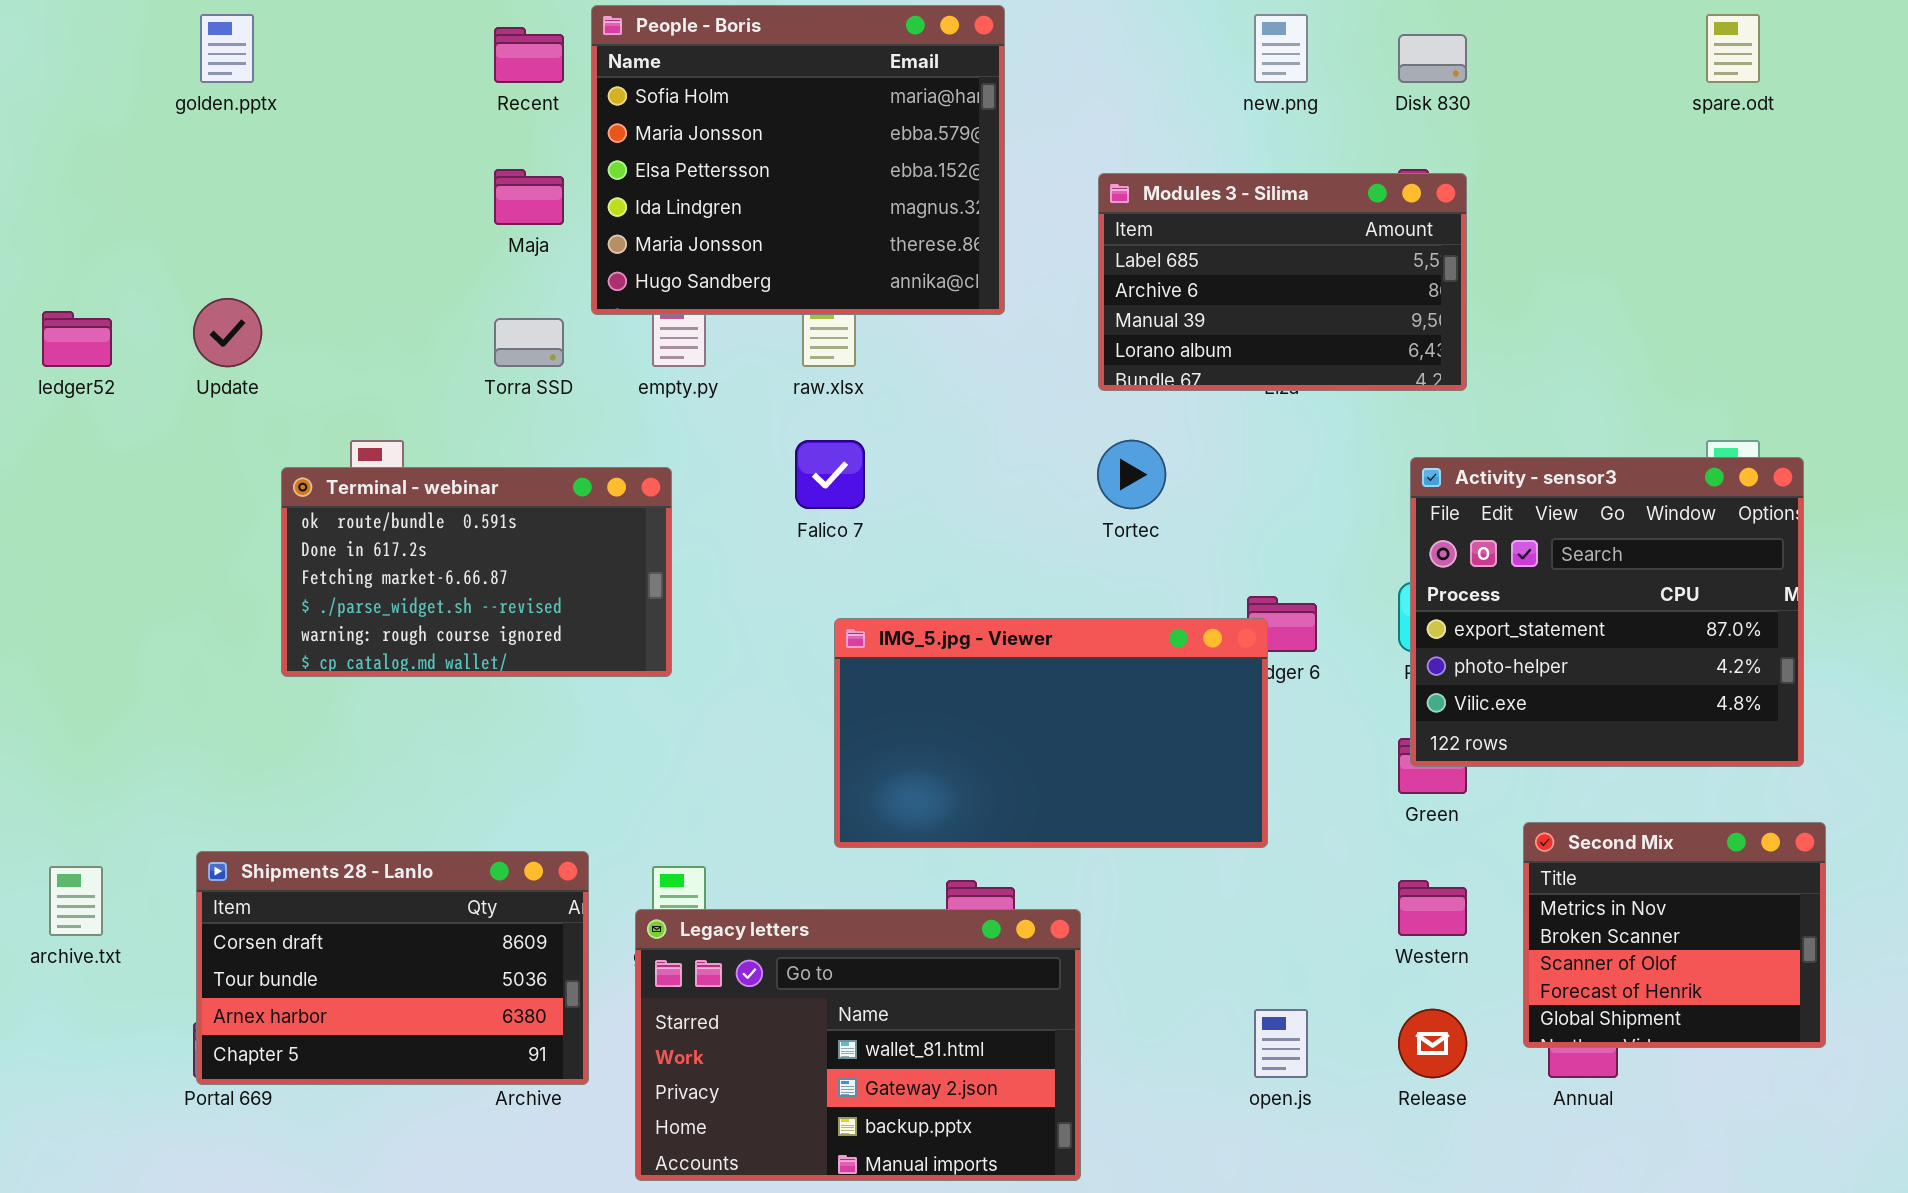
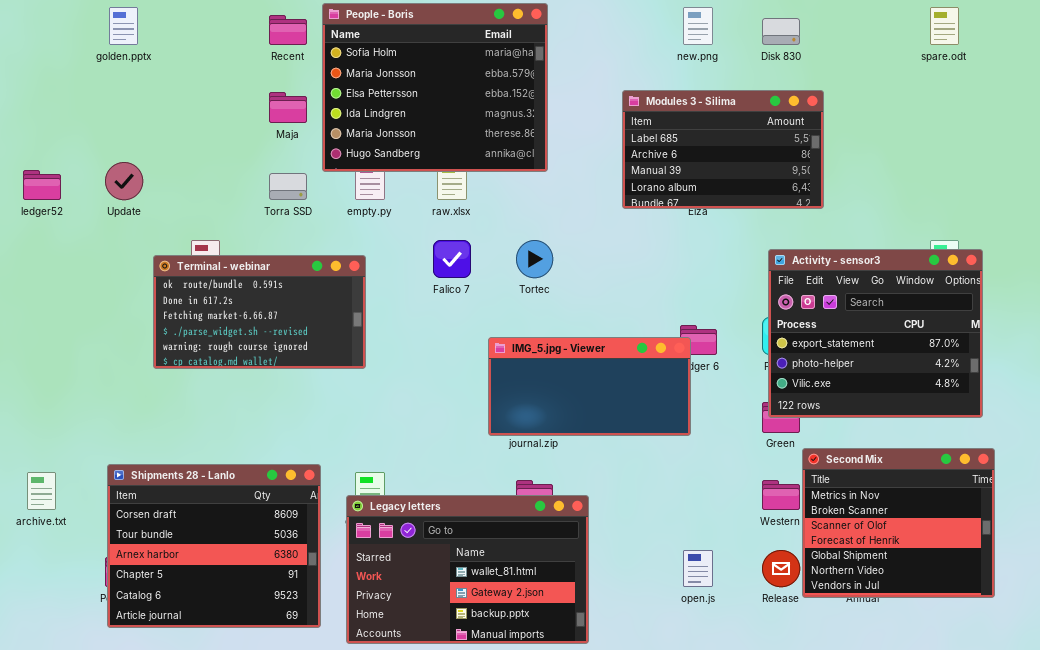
Modules 3 - Silima: [1098,173,1467,391] -> [622,90,824,209], moved
Tortec: [1097,440,1166,509] -> [516,240,553,278], moved
IMG_5.jpg - Viewer: [834,618,1268,848] -> [488,337,691,436], resized
Second Mix: [1523,822,1826,1048] -> [802,448,995,598], resized
Shipments 28 - Lanlo: [196,851,589,1085] -> [107,464,321,628], resized

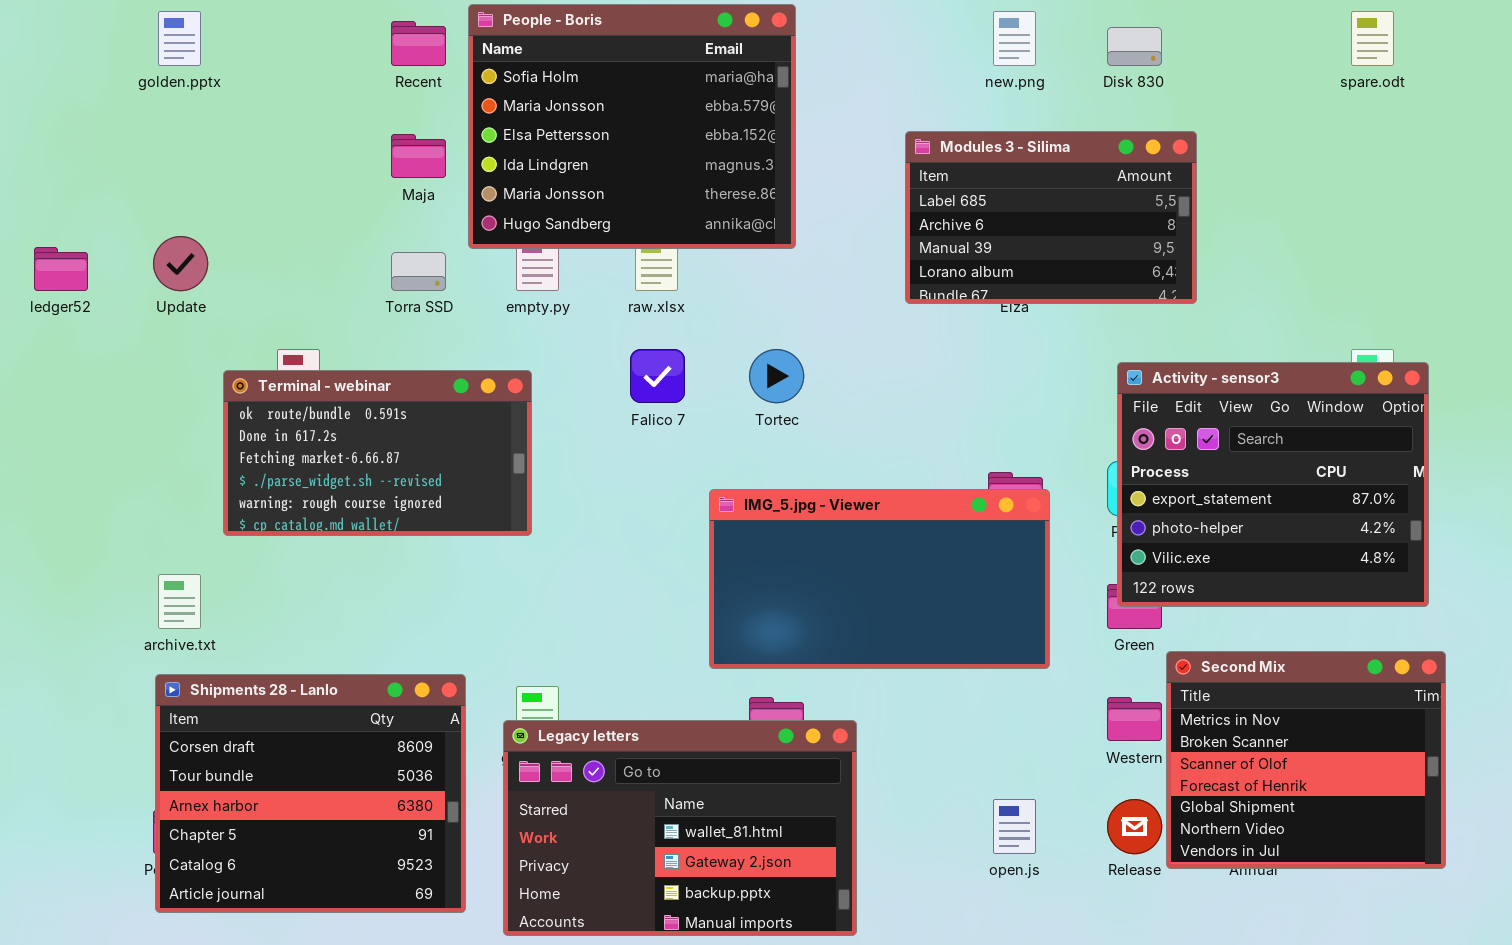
IMG_5.jpg - Viewer: [488,337,691,436] -> [709,489,1050,669], resized
archive.txt: [27,472,56,510] -> [158,574,201,629], moved

